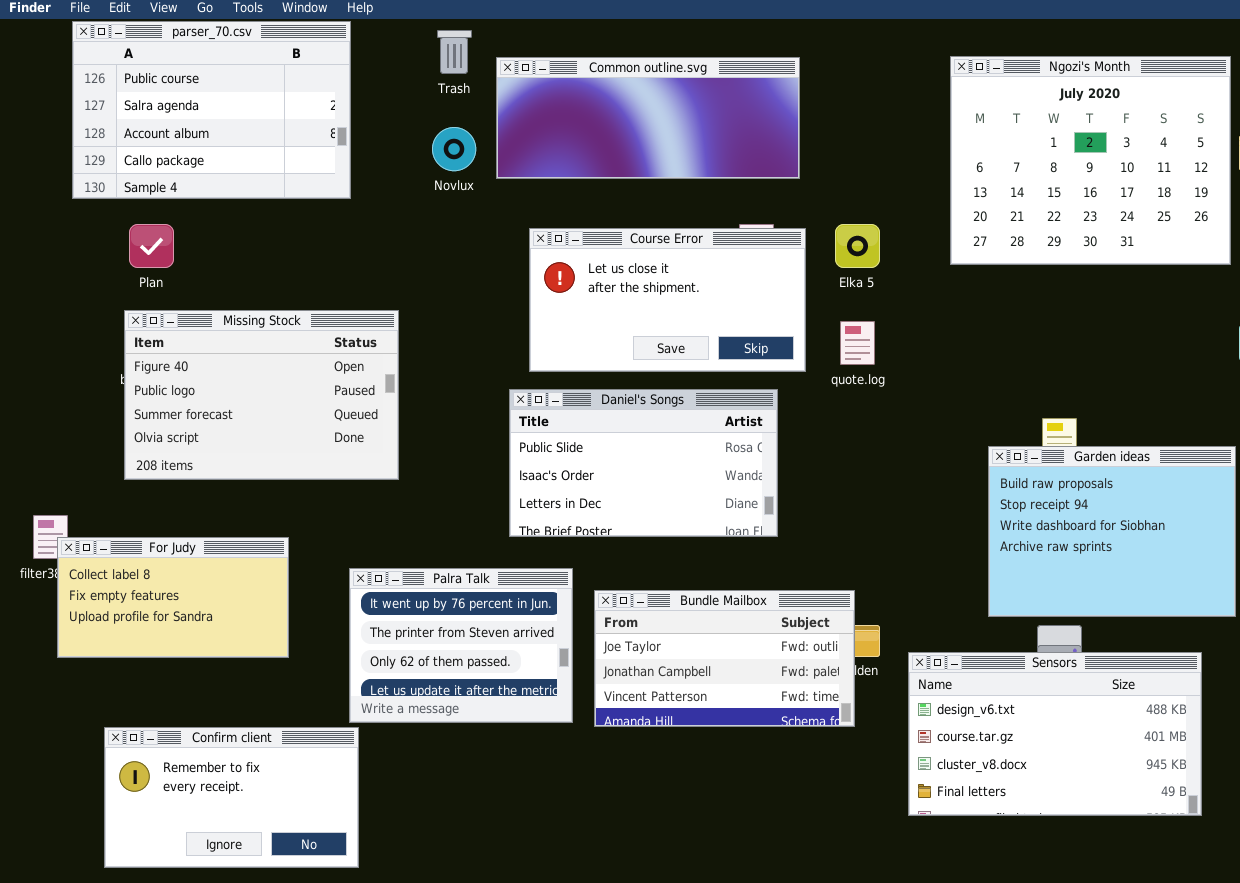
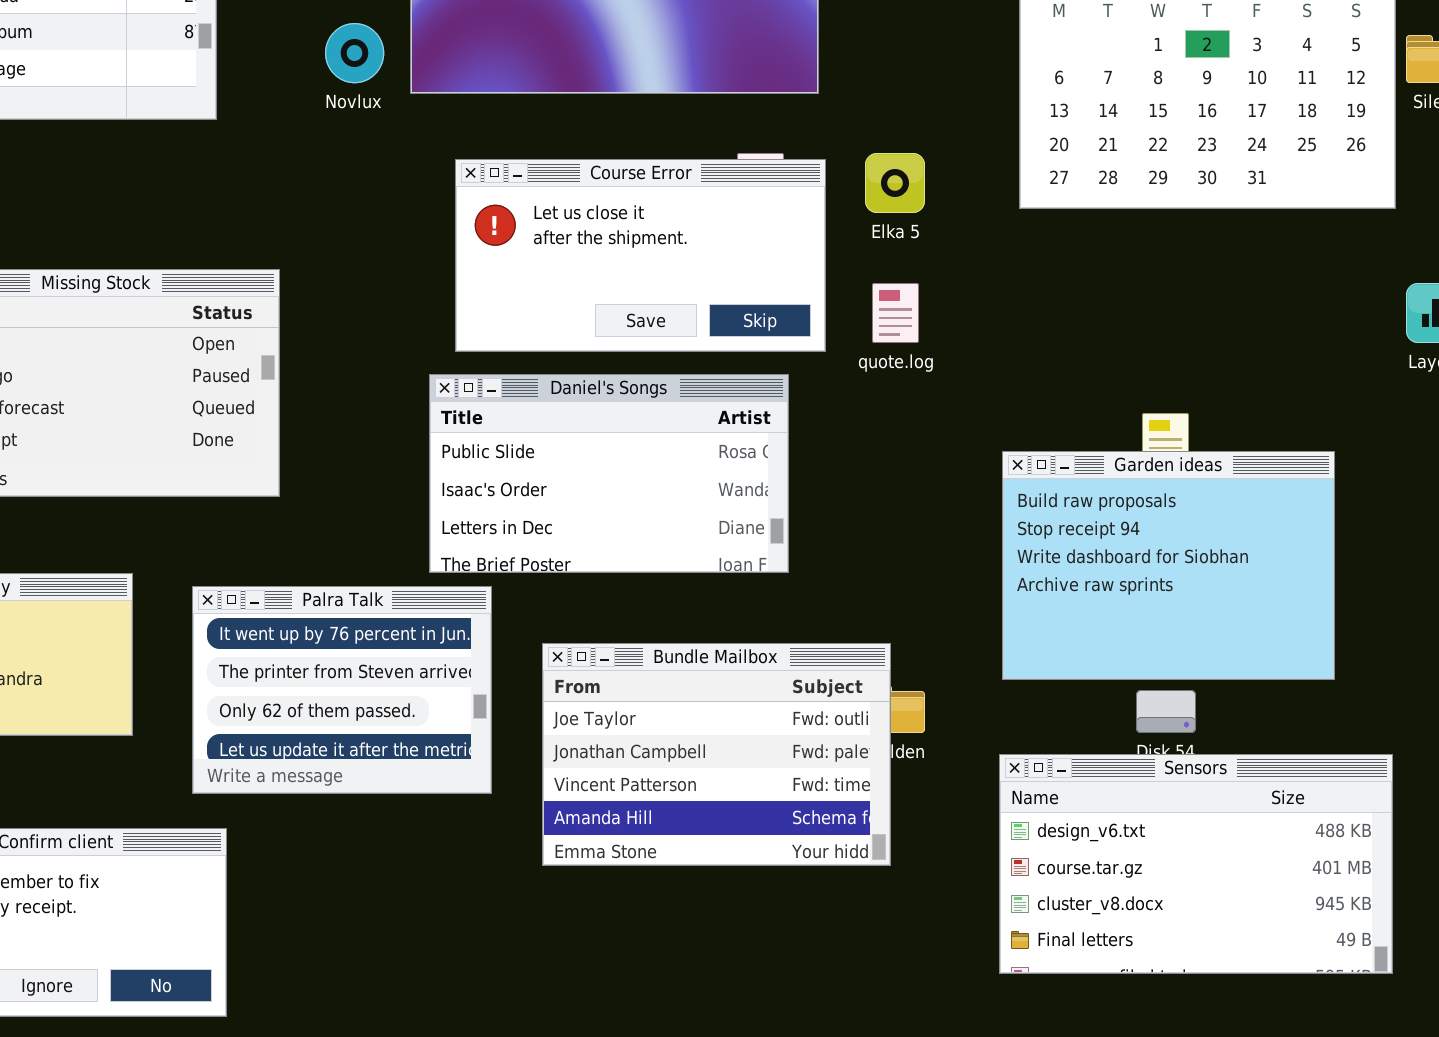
Garden ideas: [988,446,1236,617] -> [1002,451,1335,680], moved
Palra Talk: [349,568,573,723] -> [192,586,492,794], moved
Bundle Mailbox: [594,590,855,727] -> [542,643,891,866], resized
Sensors: [908,652,1202,816] -> [999,754,1393,974], moved

